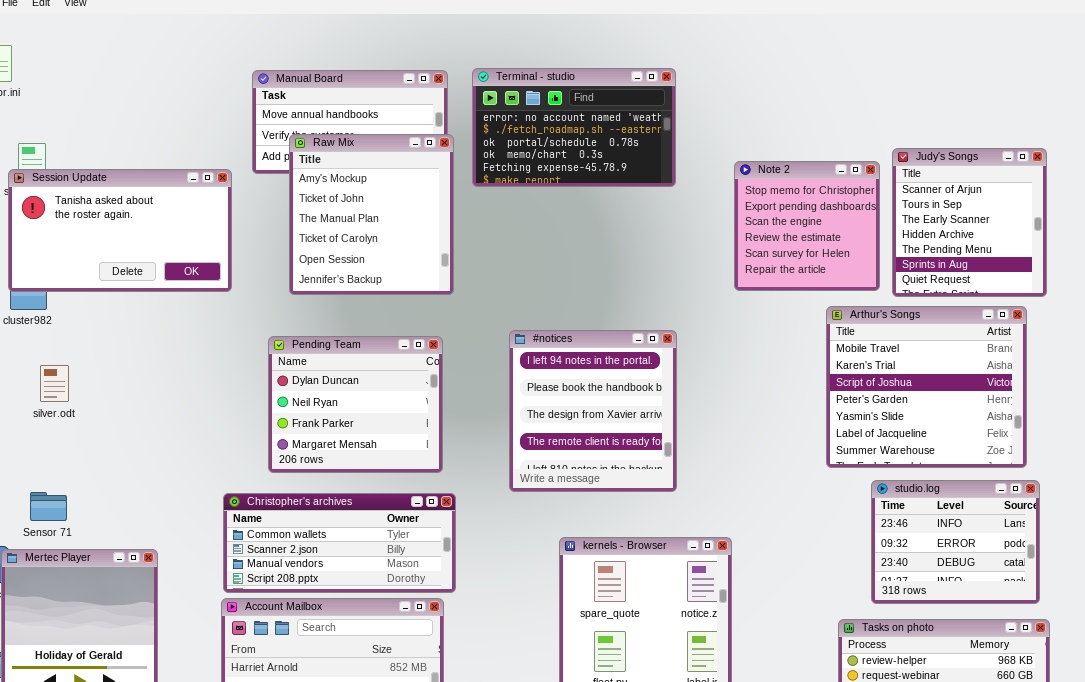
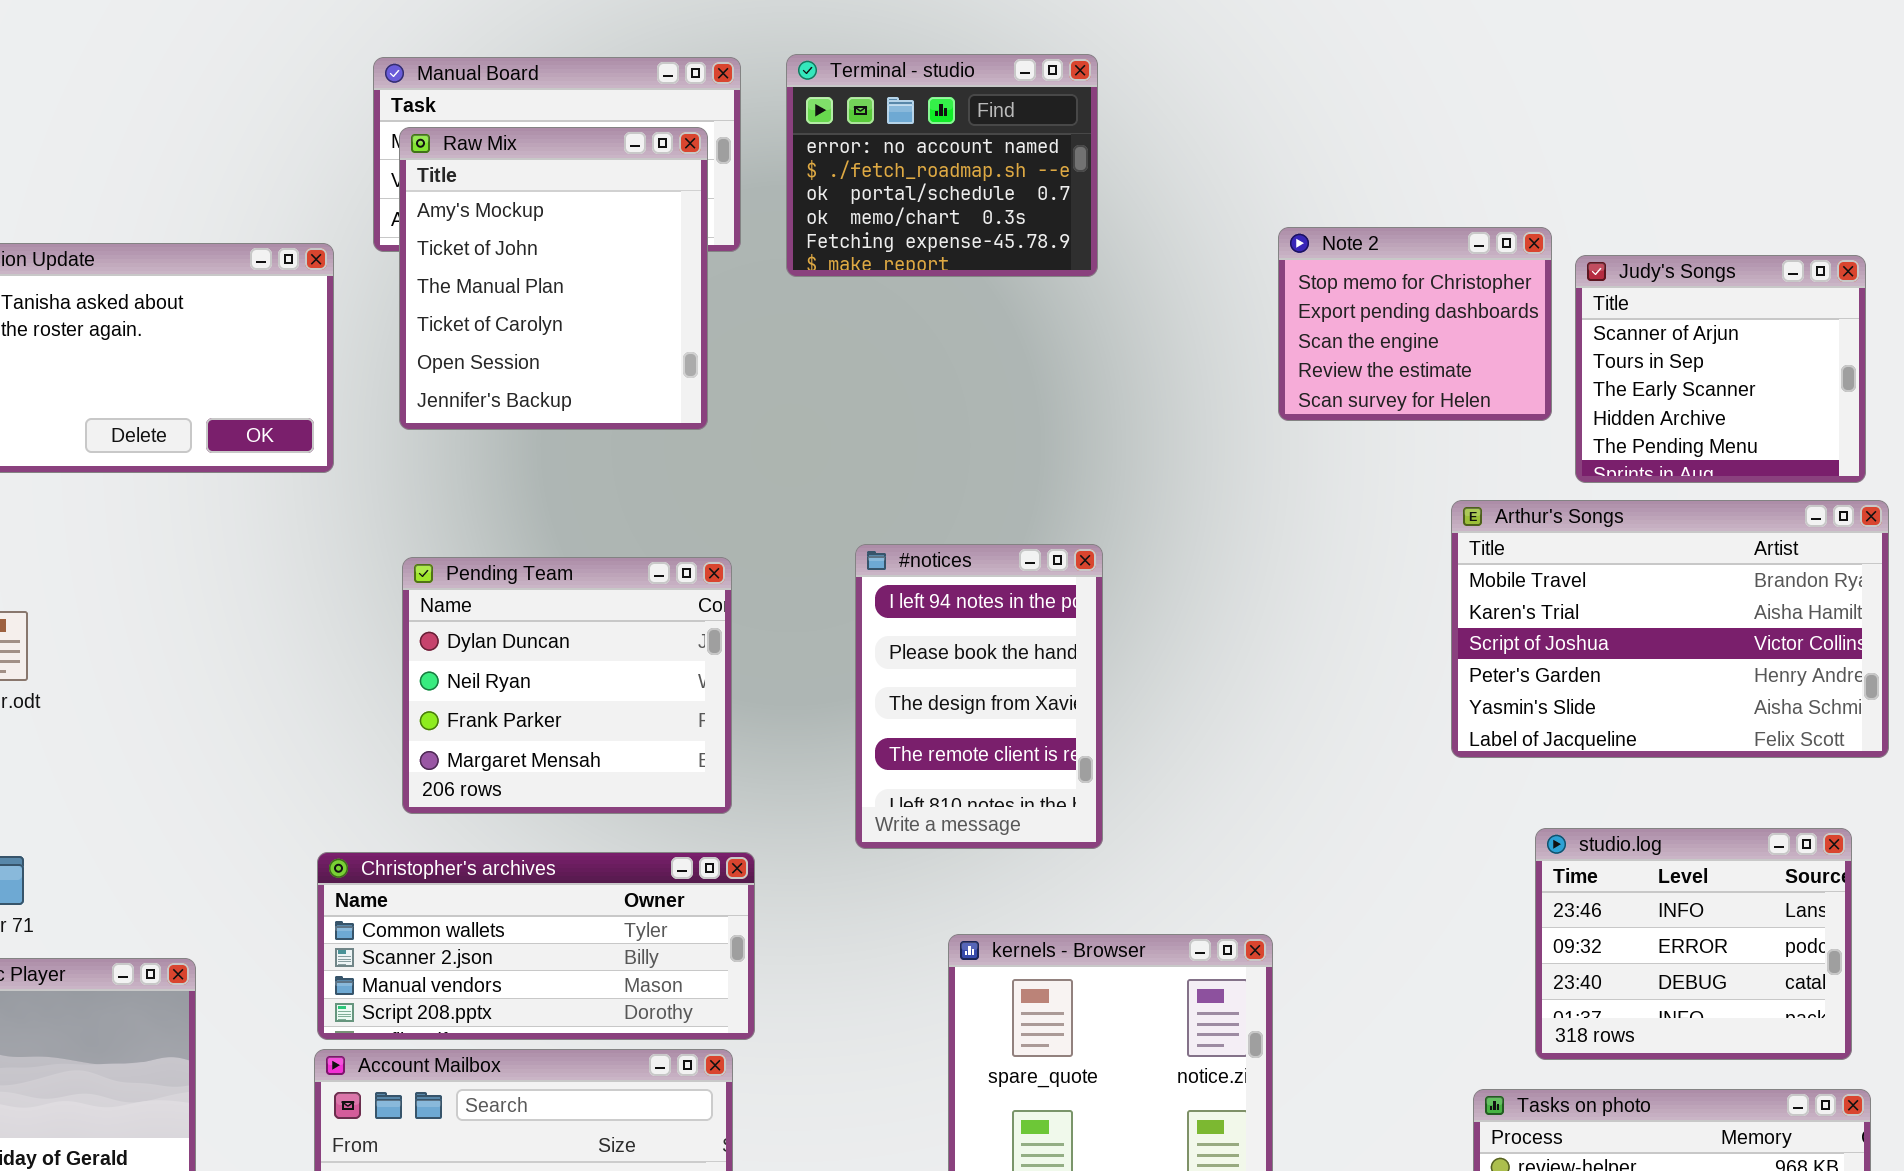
Terminal - studio: [472,68,676,187] -> [786,54,1098,277], resized
Raw Mix: [289,134,454,295] -> [399,127,708,430], moved
Judy's Songs: [892,148,1047,297] -> [1575,255,1866,483], resized
Note 2: [734,161,880,291] -> [1278,227,1552,421], resized
Arthur's Songs: [826,306,1027,468] -> [1451,500,1889,758], resized
#notices: [509,330,677,492] -> [855,544,1103,849], resized

